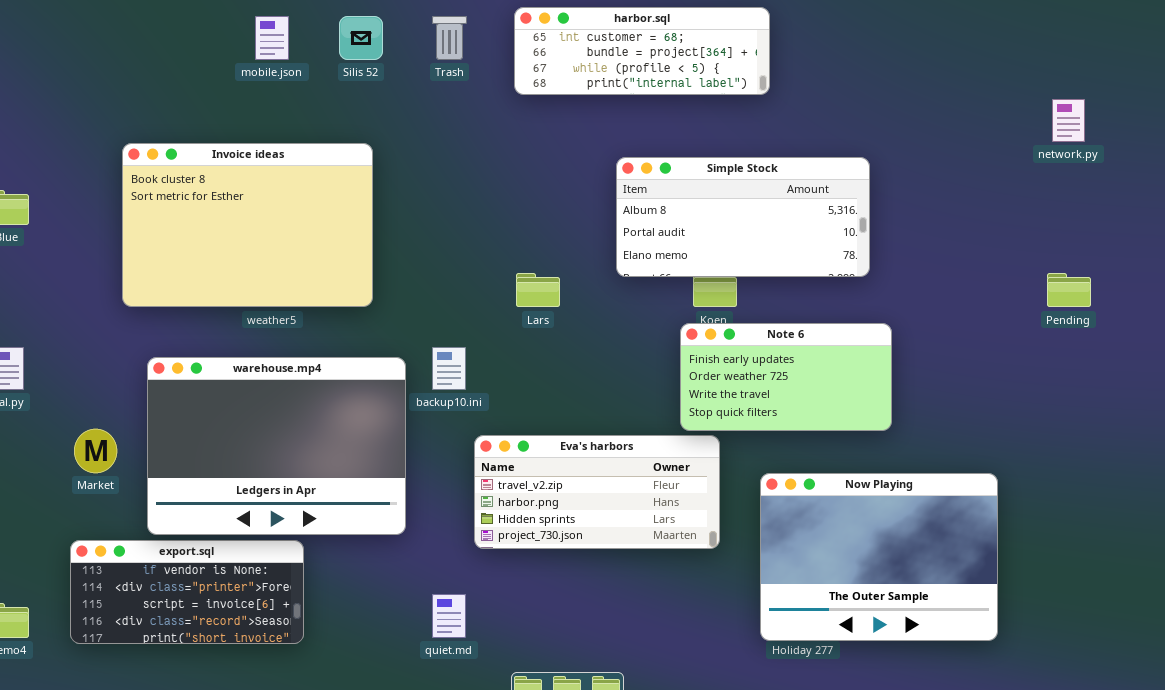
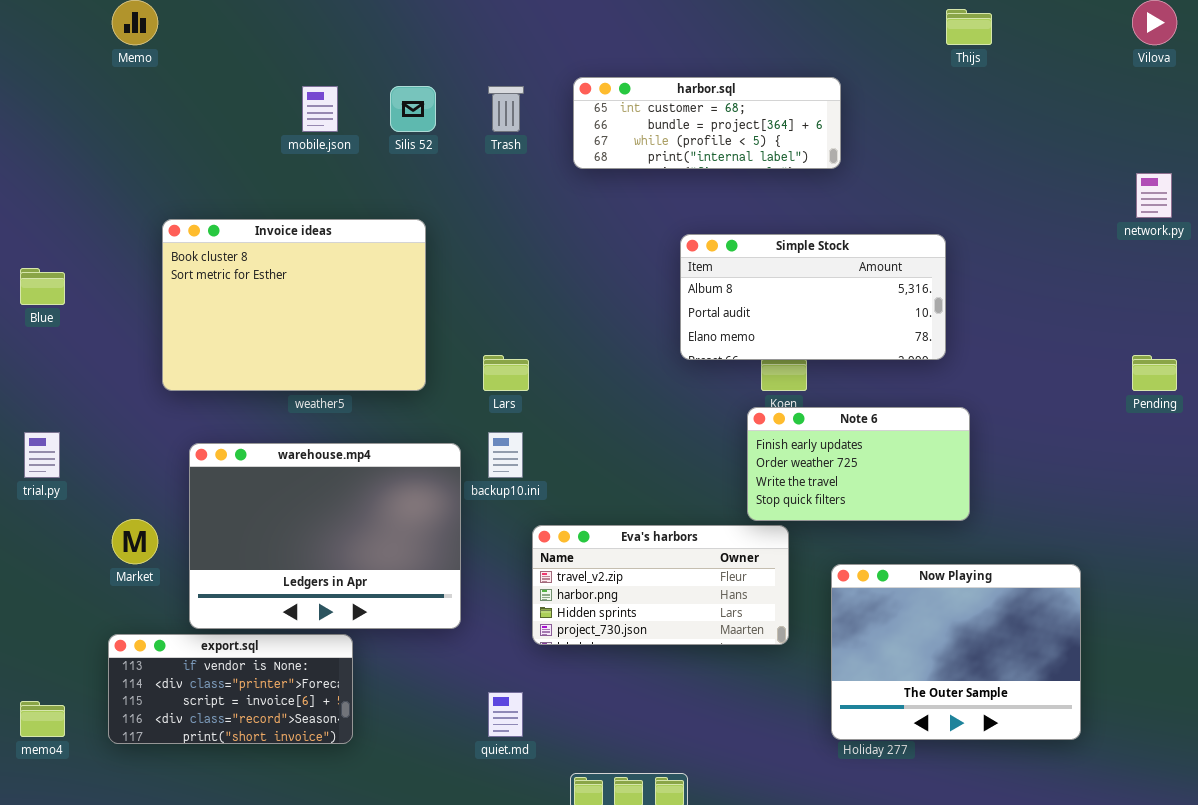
Lars: [516,273,560,307] -> [483,355,529,391], moved

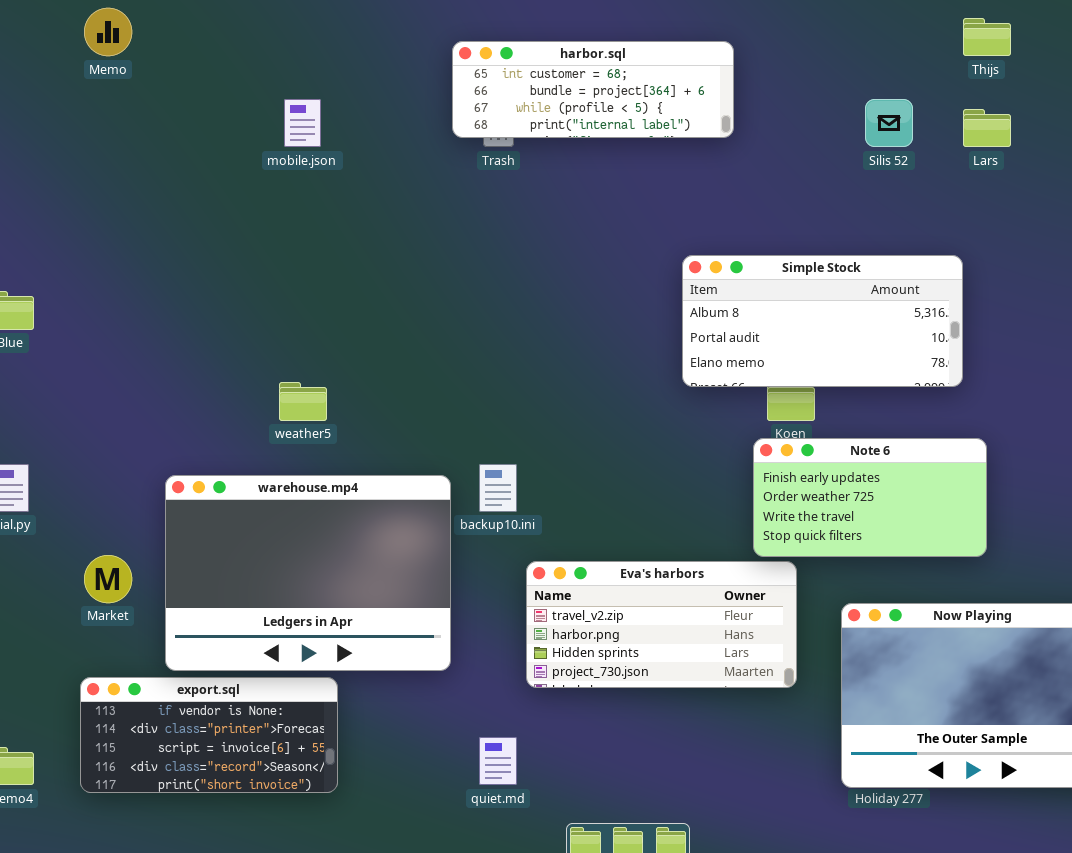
harbor.sql: [573,77,841,169] -> [452,41,734,138], moved
Silis 52: [390,86,436,132] -> [865,99,913,147], moved
Invoice ideas: [162,219,426,391] -> none, closed
Lars: [483,355,529,391] -> [963,109,1011,147], moved

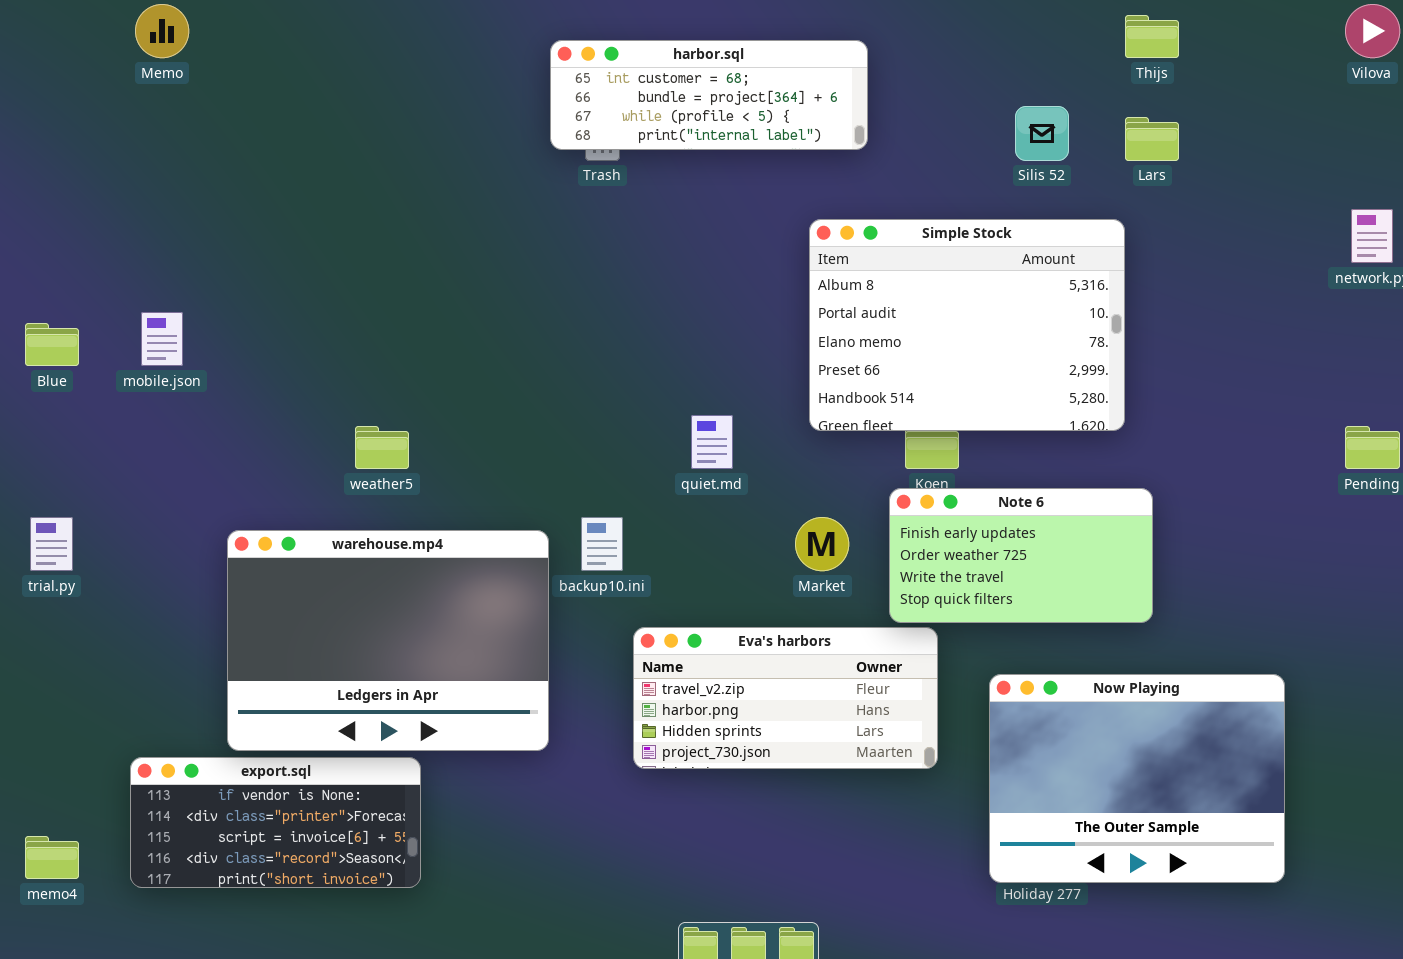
mobile.json: [284,99,321,147] -> [141,312,183,366], moved
Simple Stock: [682,255,963,387] -> [809,219,1125,431], resized
Market: [84,555,132,603] -> [795,517,849,571], moved
quiet.md: [479,737,517,785] -> [691,415,733,469], moved

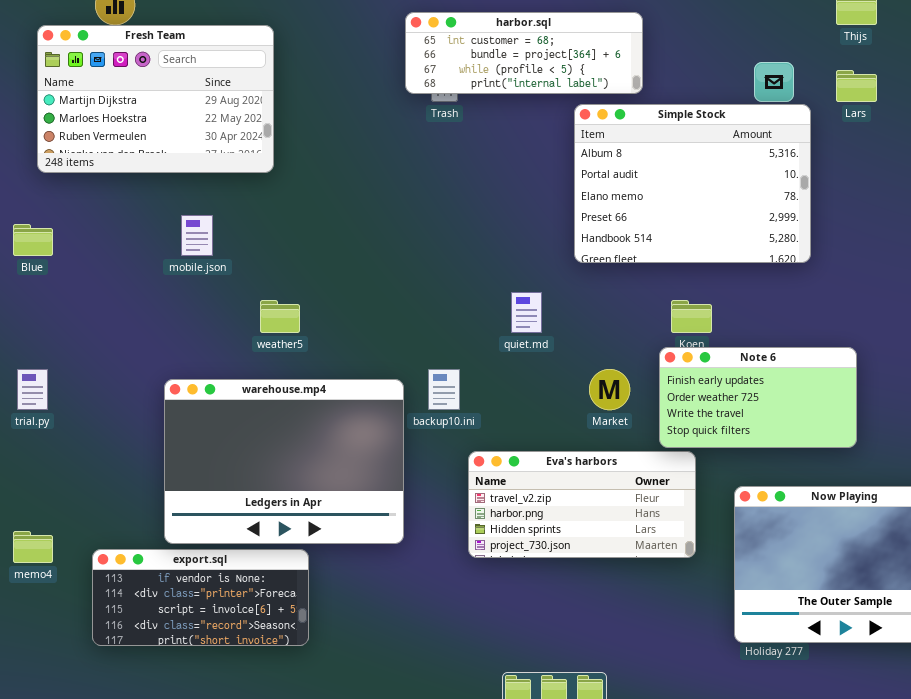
Fresh Team: none -> [37,25,274,173], opened
Simple Stock: [809,219,1125,431] -> [574,104,811,263], moved
mobile.json: [141,312,183,366] -> [181,215,213,256], moved
memo4: [25,836,79,879] -> [13,531,53,563], moved

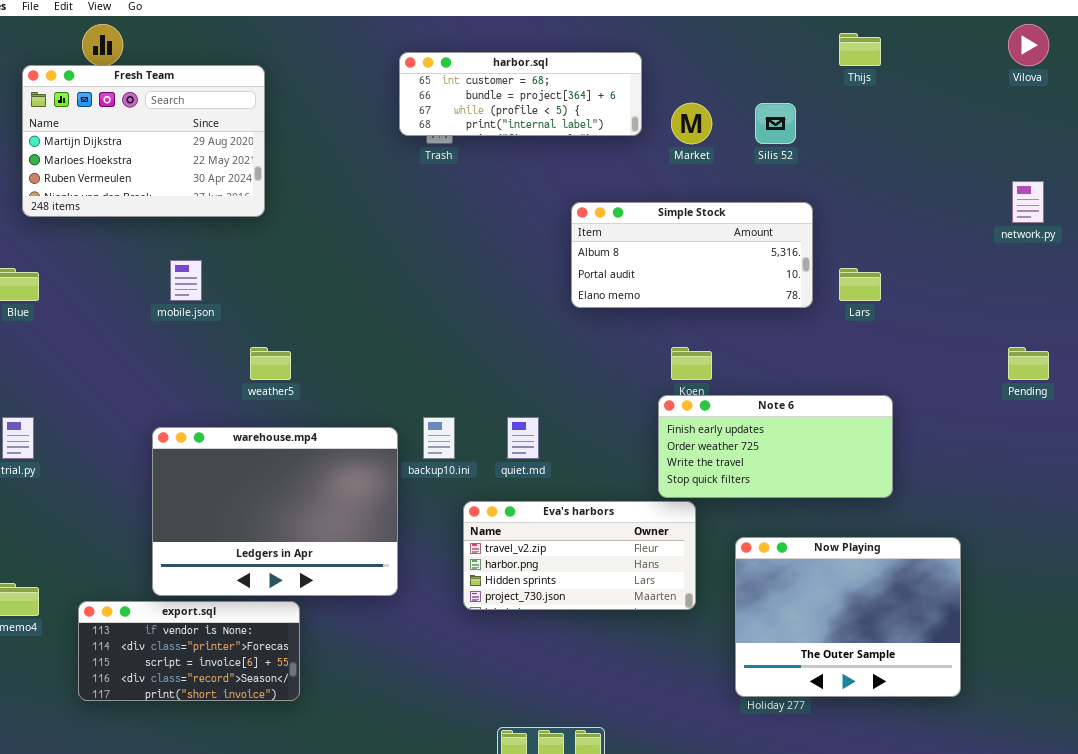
Lars: [836,70,877,102] -> [839,268,881,301], moved
Simple Stock: [574,104,811,263] -> [571,202,813,308], resized
quiet.md: [511,292,542,333] -> [507,417,539,459], moved
Note 6: [659,347,857,448] -> [658,395,893,498], resized
Market: [589,369,630,410] -> [671,103,712,144], moved

